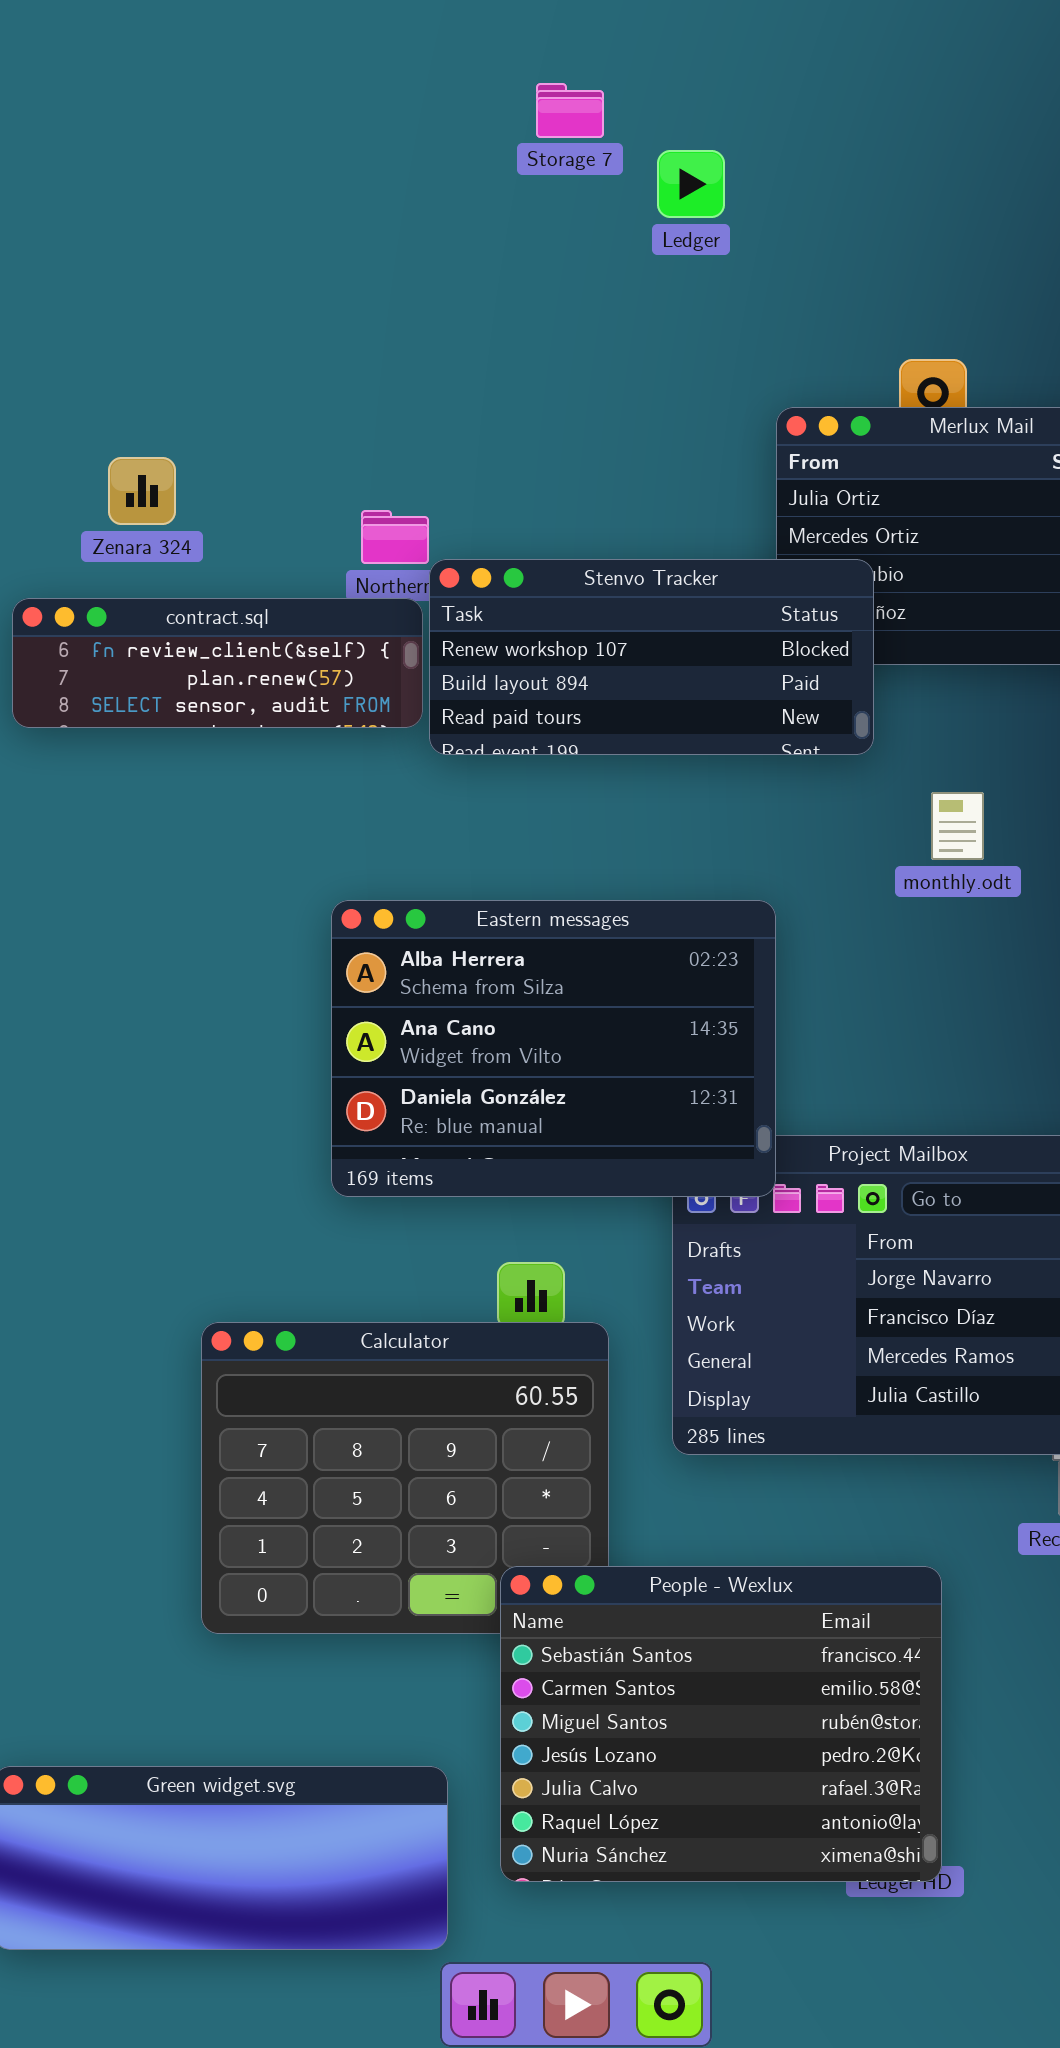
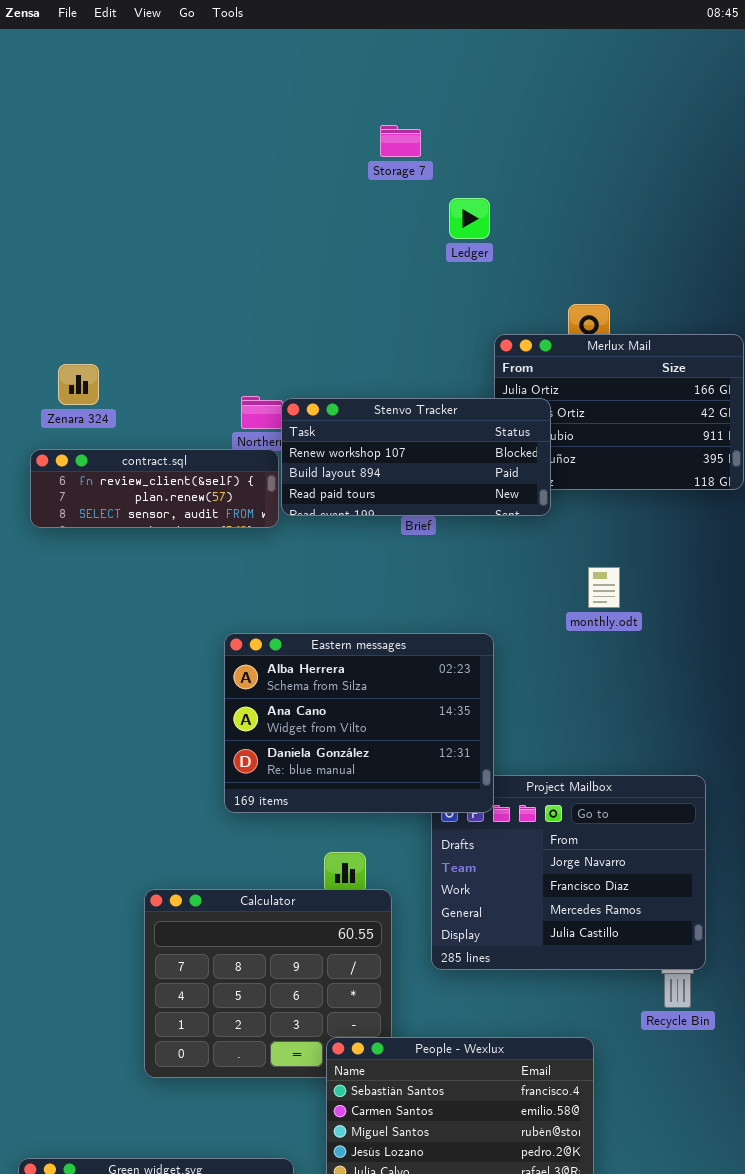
Storage 7: [536,83,604,138] -> [380,125,421,157], moved
Ledger: [657,150,725,218] -> [449,198,490,239], moved
Zenara 324: [108,457,176,525] -> [58,364,99,405], moved
Stenvo Tracker: [429,559,874,755] -> [281,398,551,516], moved

